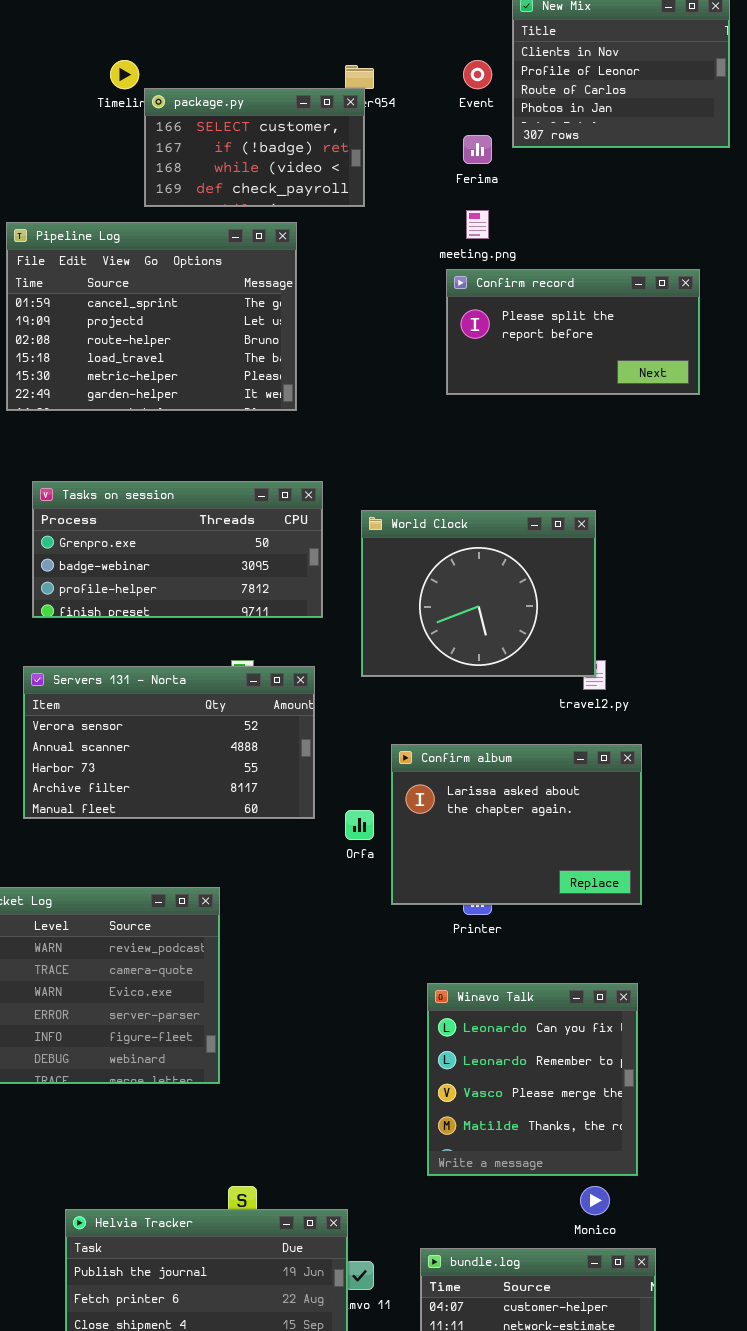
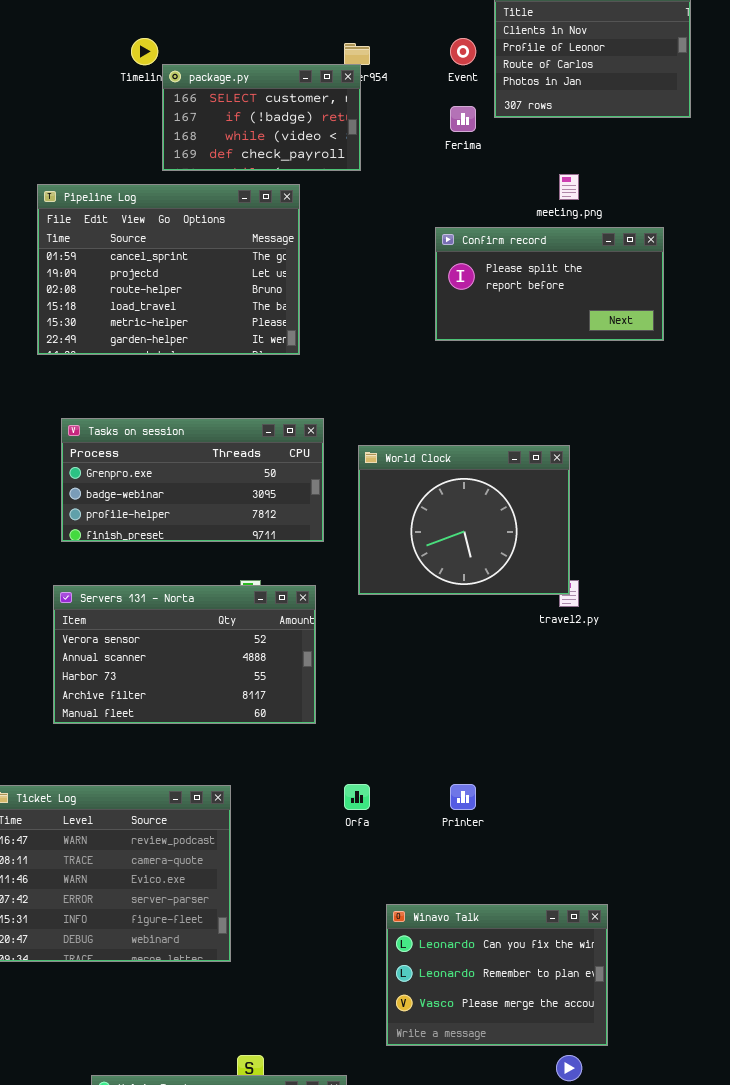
meeting.png: [466,210,489,239] -> [559,174,579,200], moved
Confirm album: [391,744,642,905] -> none, closed
Orfa: [345,810,374,840] -> [344,784,370,810], moved
Winavo Talk: [427,983,638,1176] -> [386,904,608,1046], resized

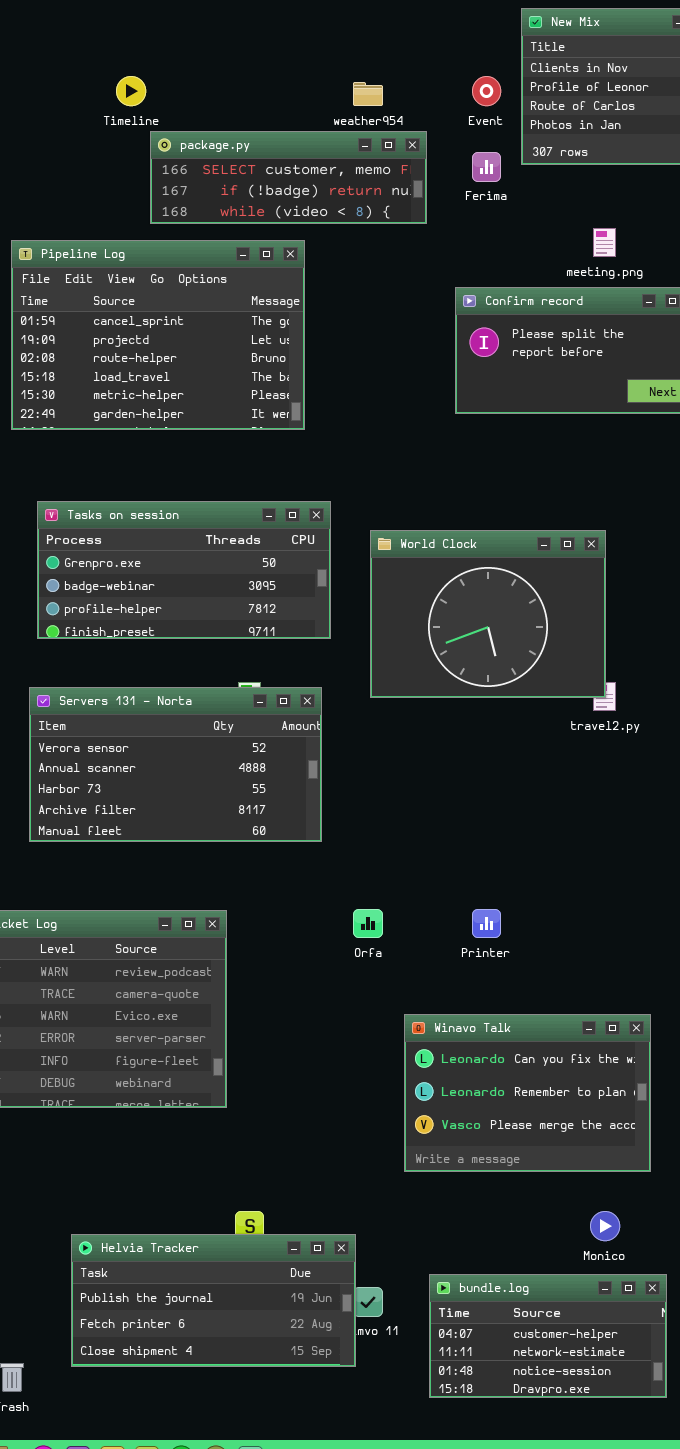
package.py: [162,64,361,171] -> [150,131,427,224], resized
Winavo Talk: [386,904,608,1046] -> [404,1014,651,1172], moved

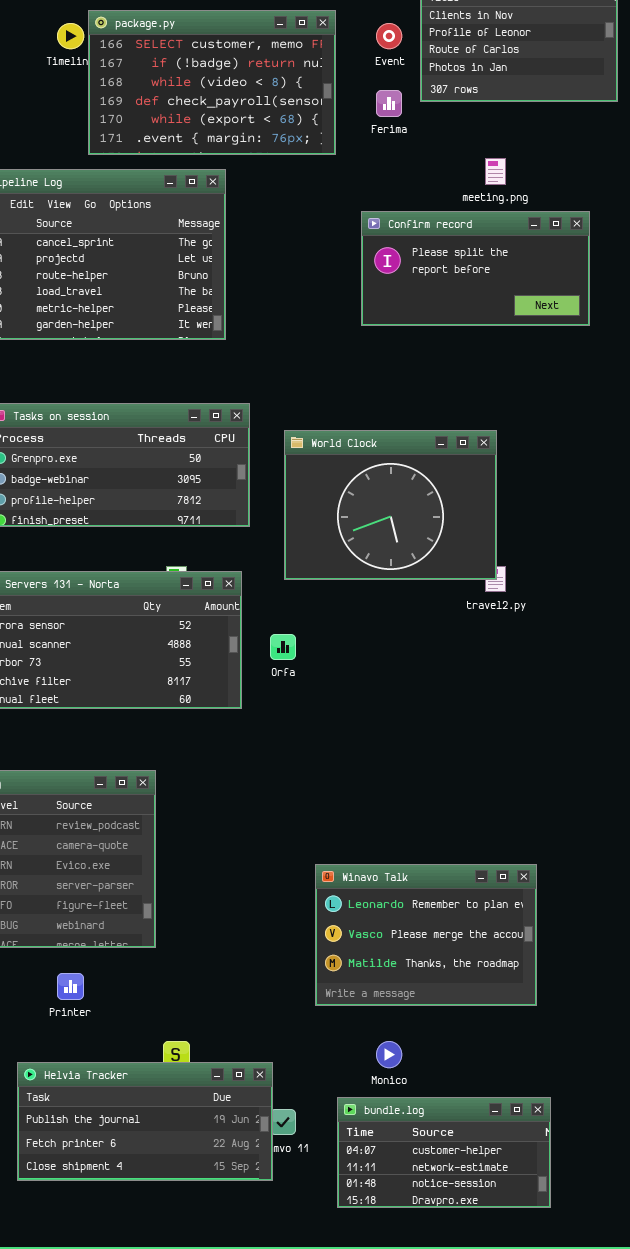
package.py: [150,131,427,224] -> [88,10,336,155], resized
Orfa: [353,909,383,938] -> [270,634,296,660], moved
Printer: [472,909,501,938] -> [57,973,84,1000], moved
Winavo Talk: [404,1014,651,1172] -> [315,864,537,1006], scrolled down 1 row
Monico: [590,1211,620,1241] -> [376,1041,402,1068], moved

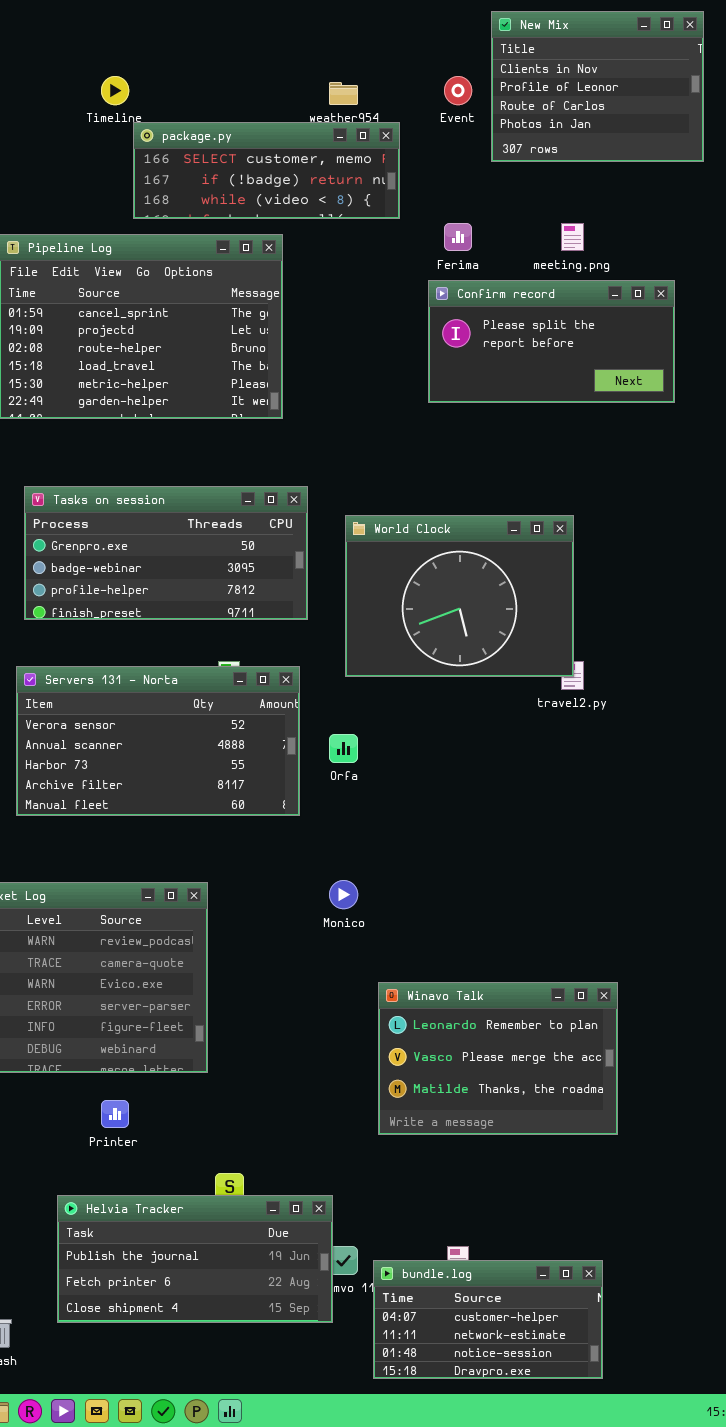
package.py: [88,10,336,155] -> [133,122,400,219], resized
Ferima: [376,90,402,117] -> [444,223,472,251], moved
Monico: [376,1041,402,1068] -> [329,880,358,909], moved
bundle.log: [337,1097,551,1208] -> [373,1260,603,1379], moved

